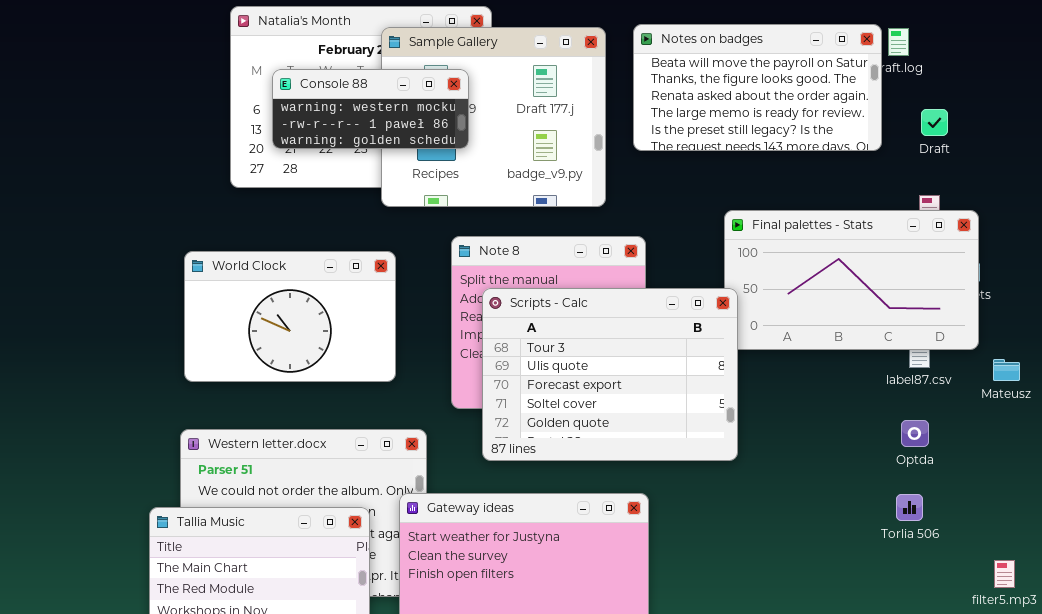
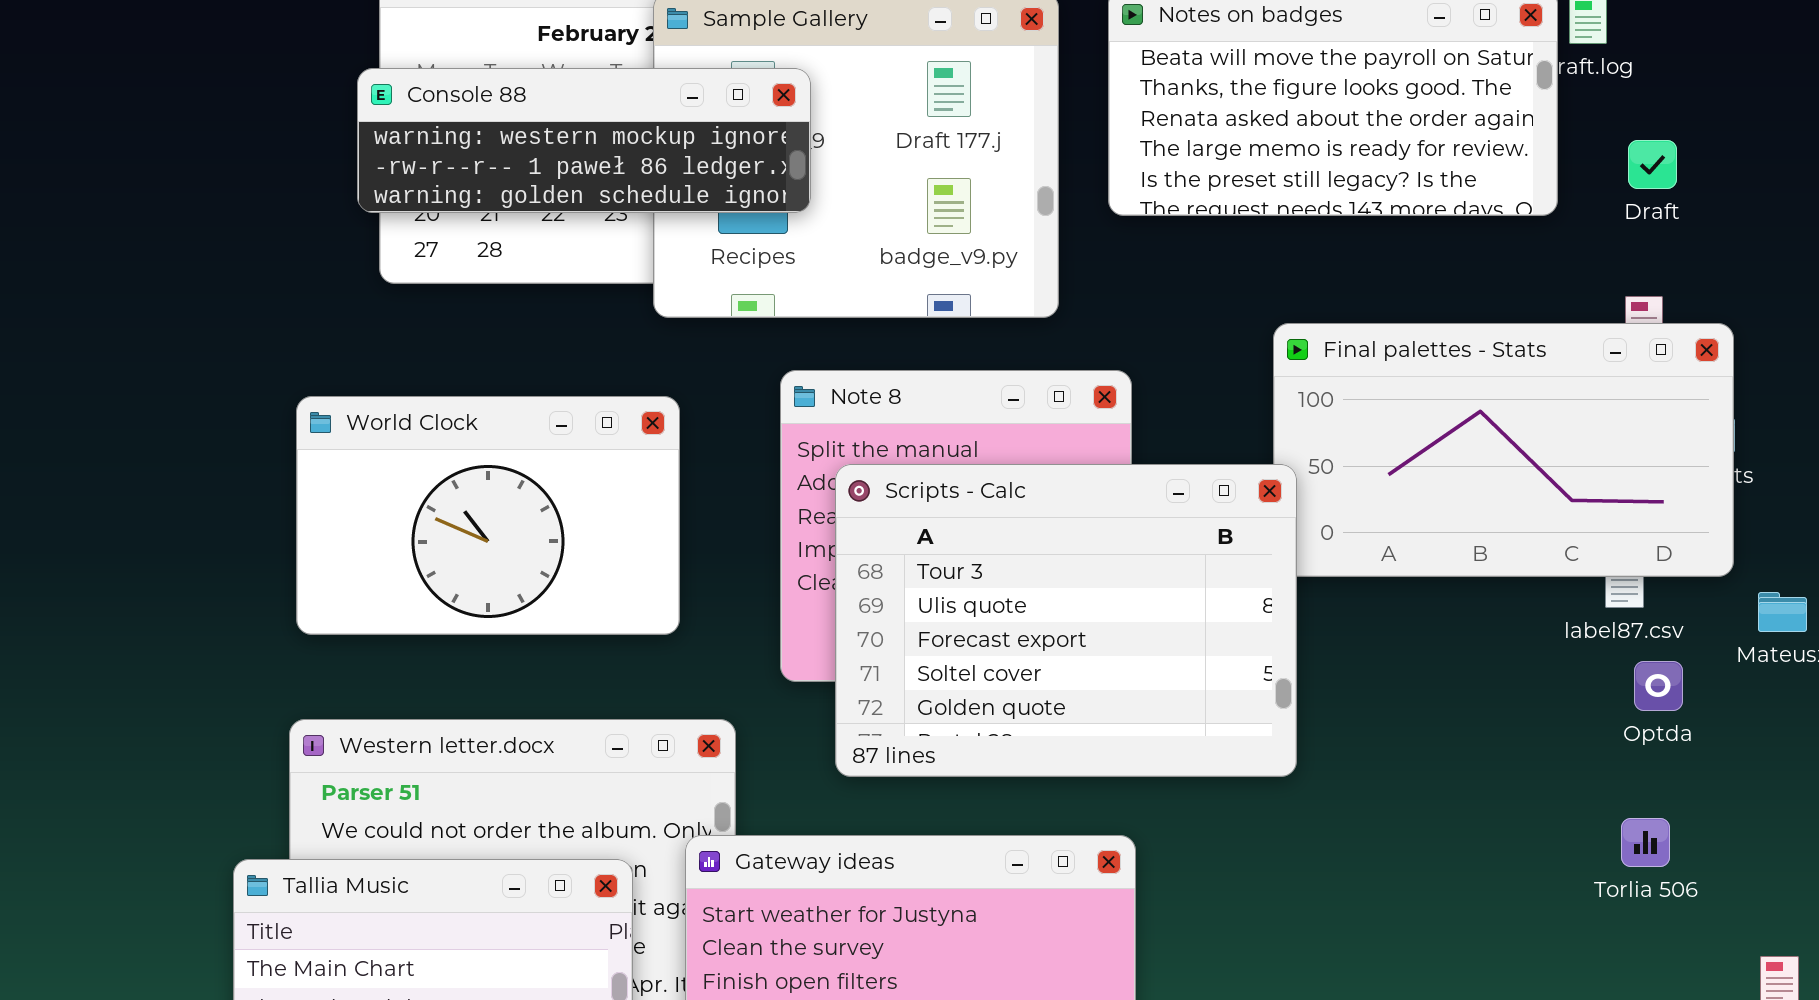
Console 88: [272,69,469,149] -> [357,68,811,213], resized
Optda: [901,420,929,447] -> [1634,661,1683,711], moved
Torlia 506: [896,494,923,521] -> [1621,818,1670,867], moved

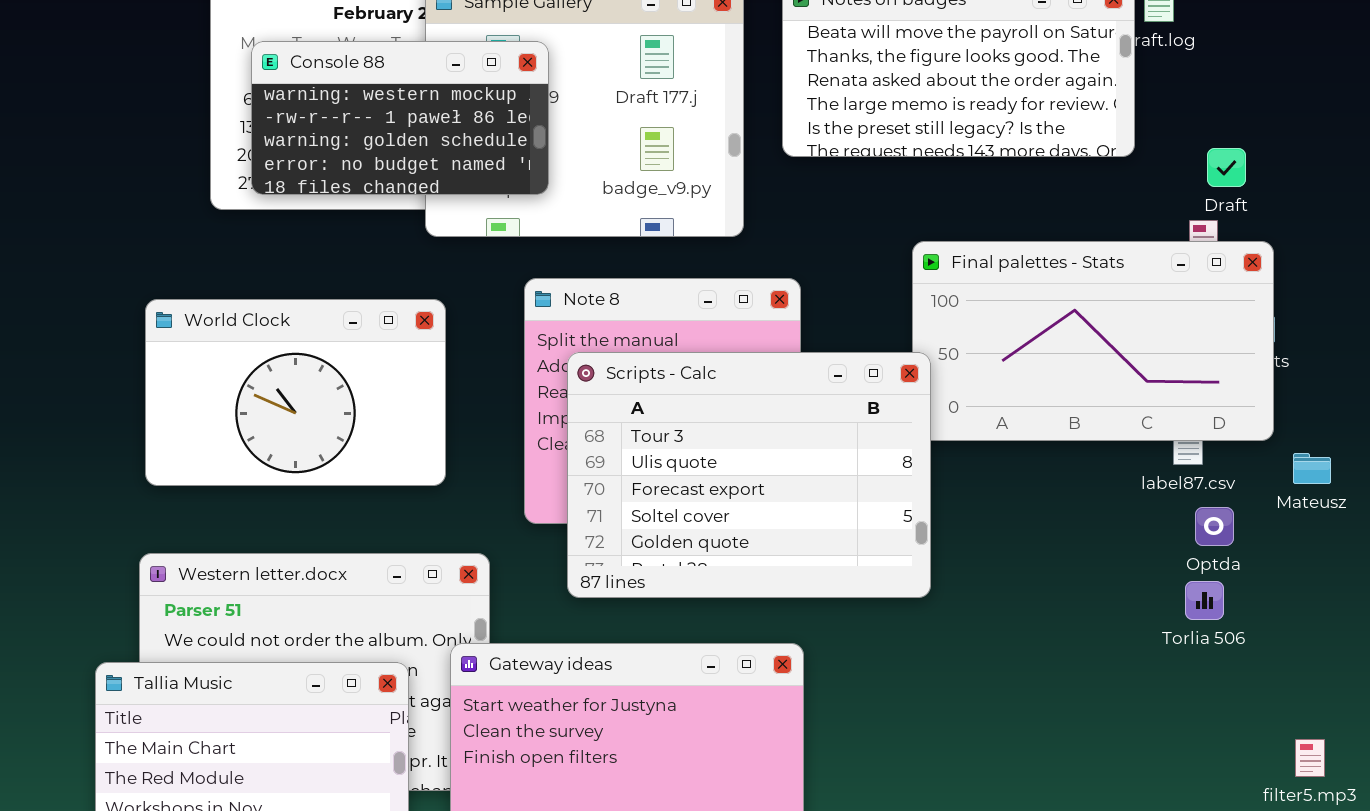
Console 88: [357,68,811,213] -> [251,41,549,195], resized
Draft: [1628,140,1677,189] -> [1207,148,1246,187], moved
Torlia 506: [1621,818,1670,867] -> [1185,581,1224,620], moved

